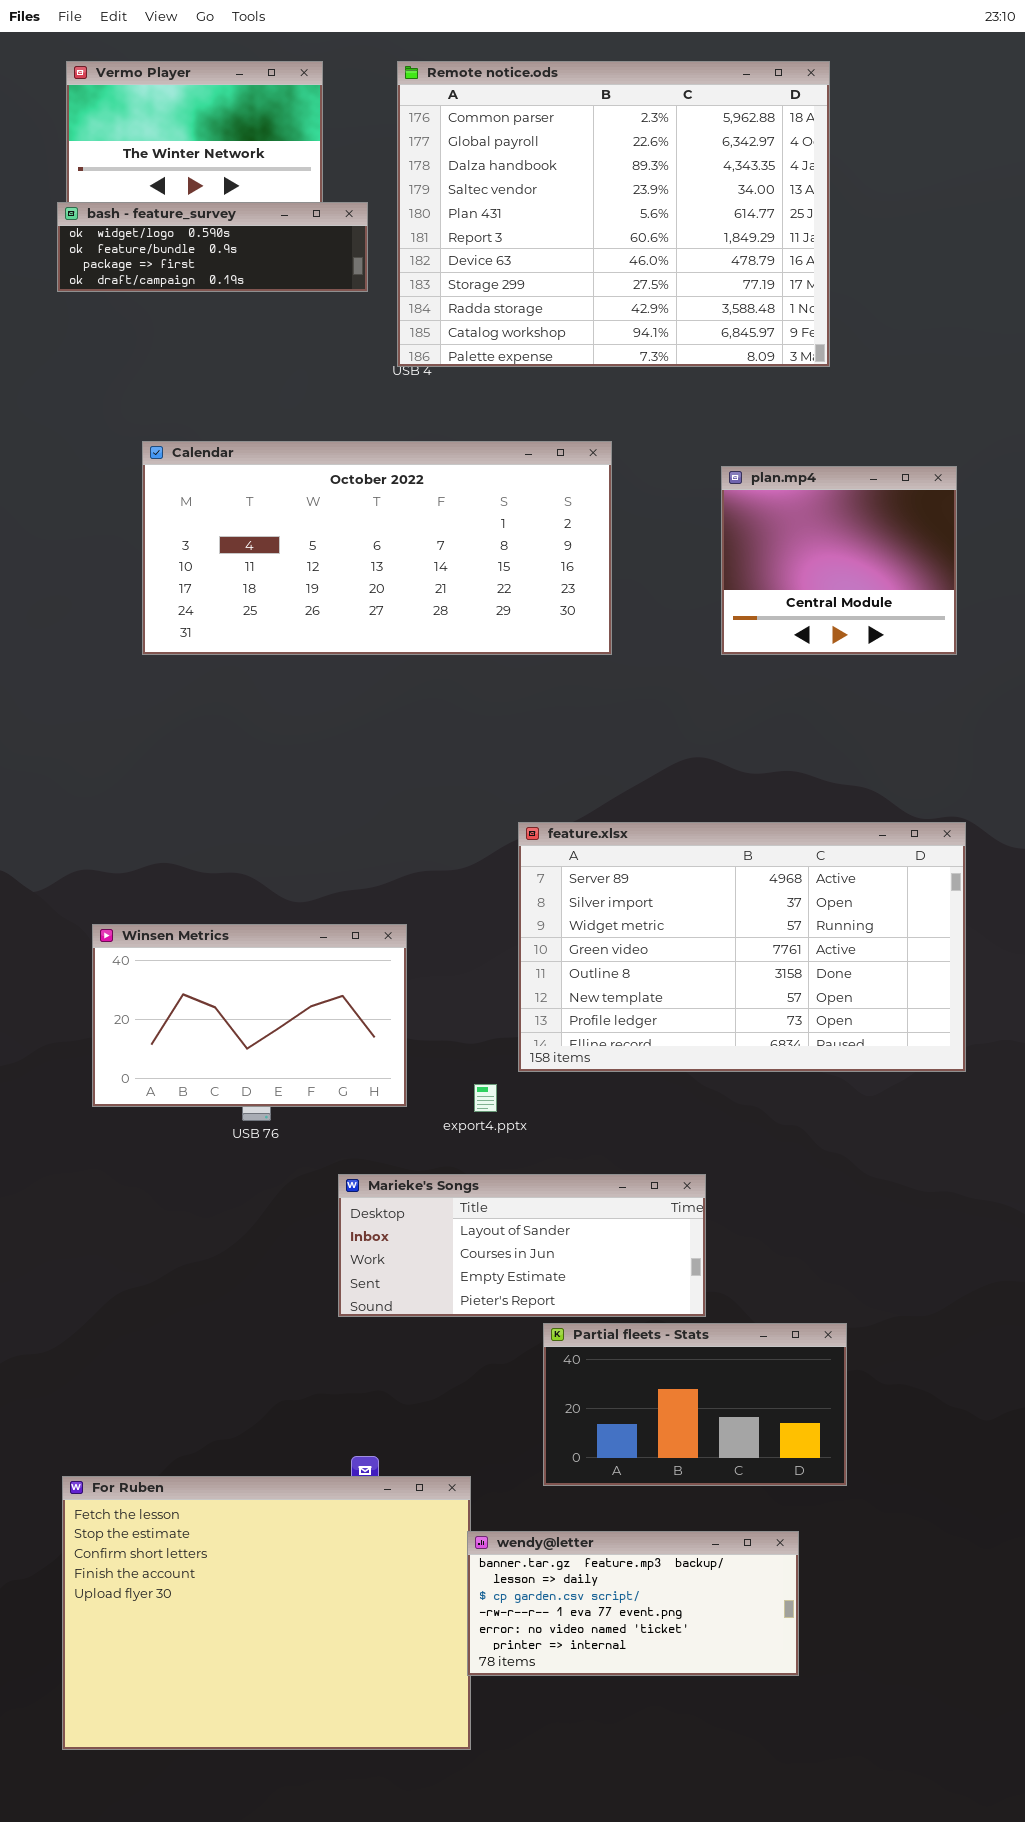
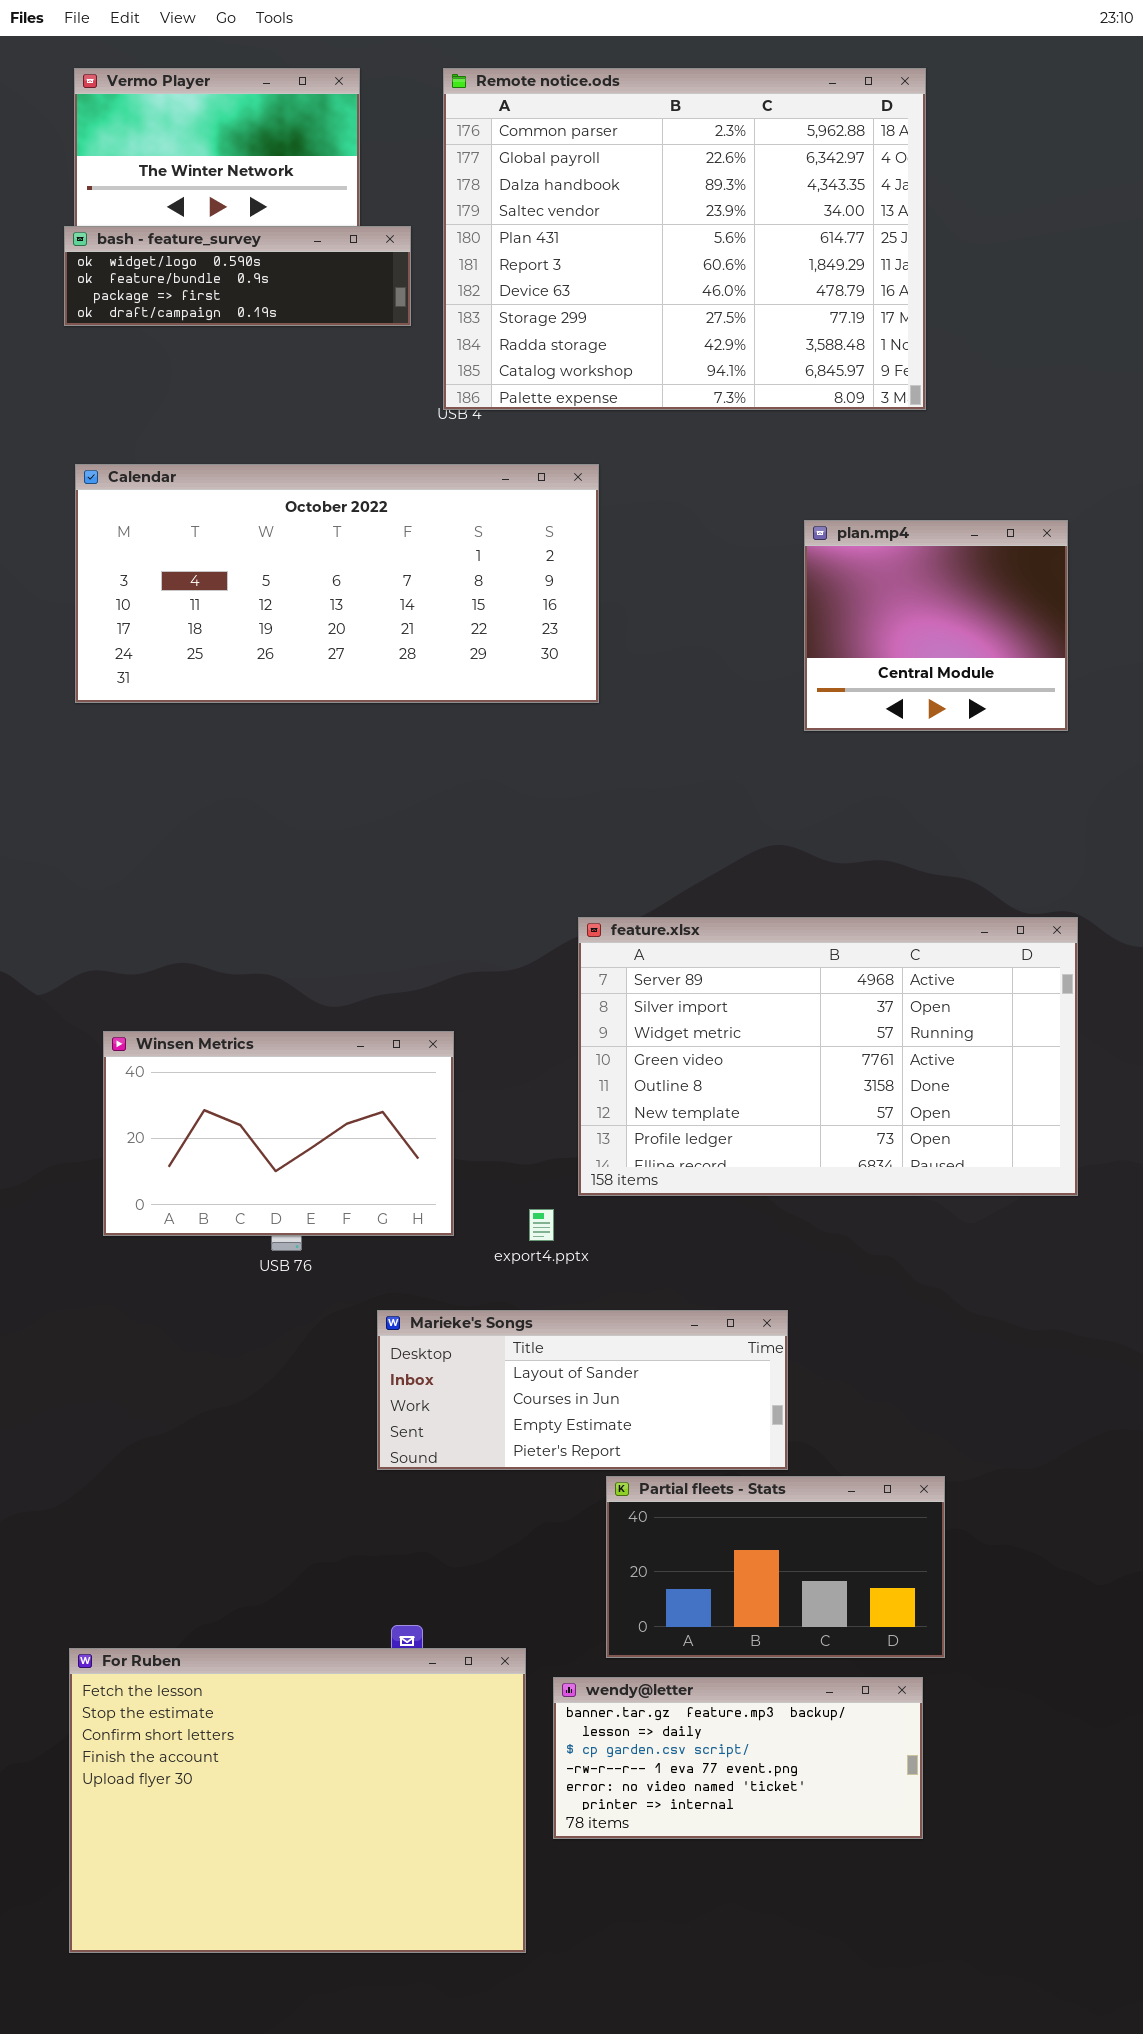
Calendar: [142,441,612,655] -> [75,464,599,703], moved
wendy@letter: [467,1531,799,1676] -> [553,1677,923,1839], moved

